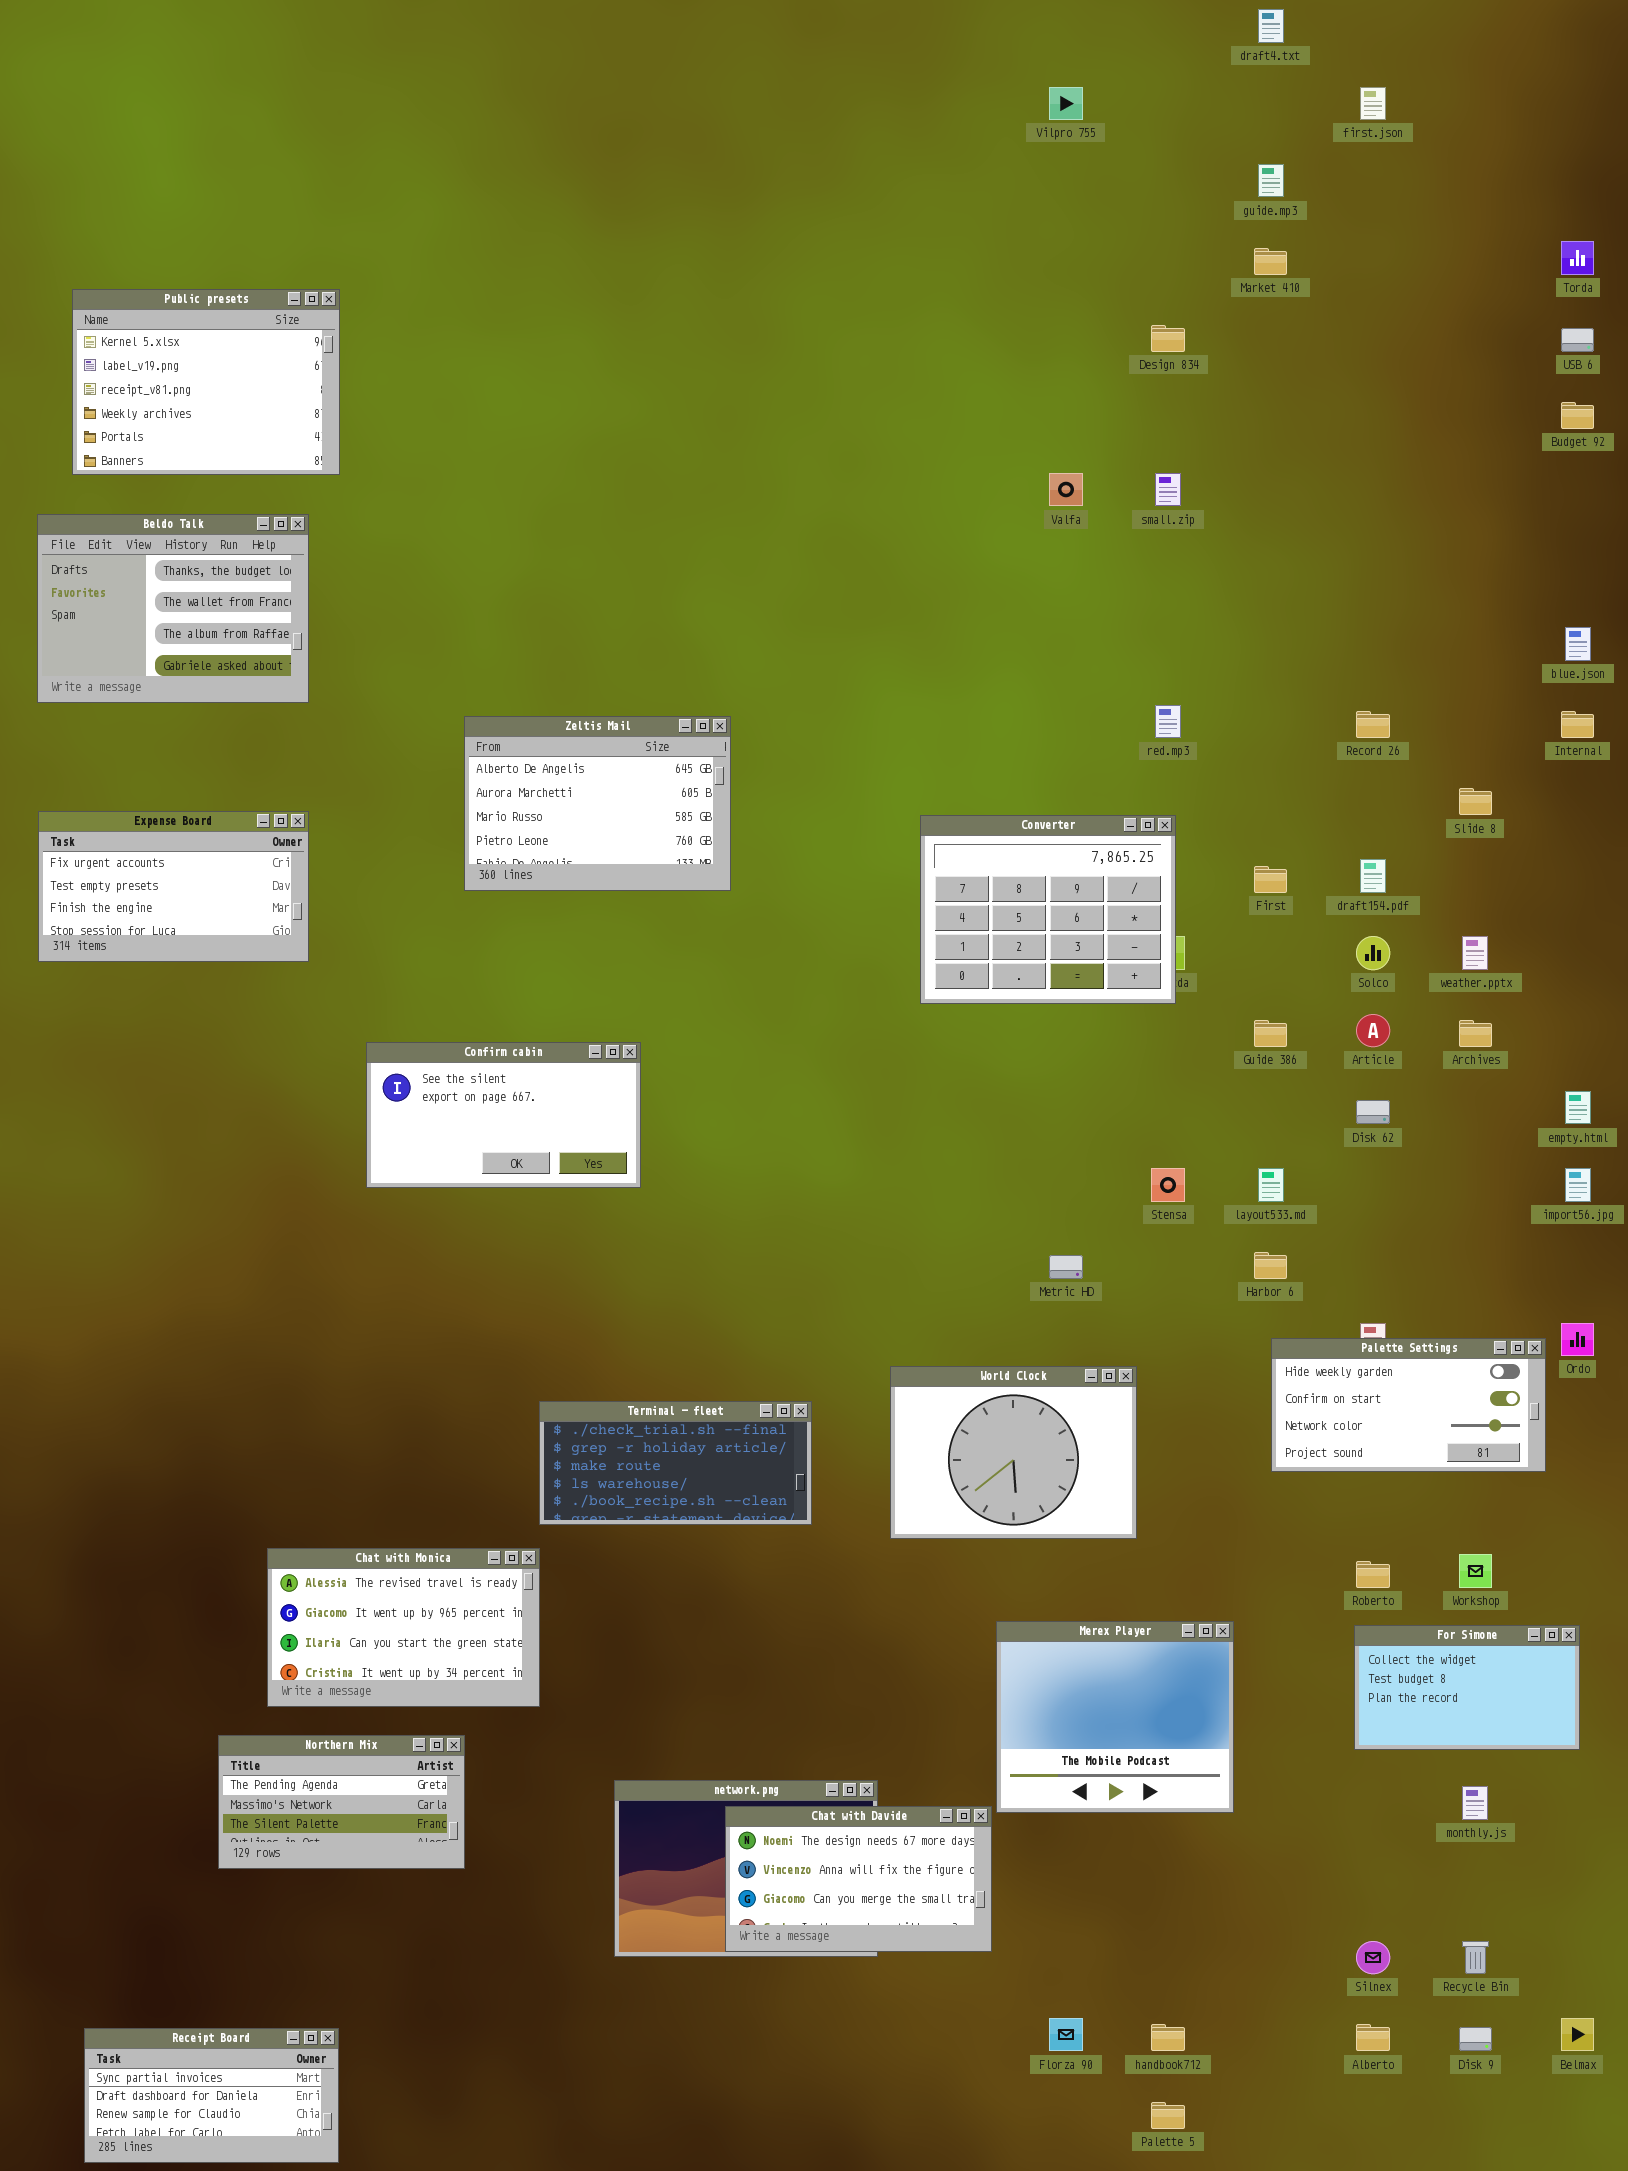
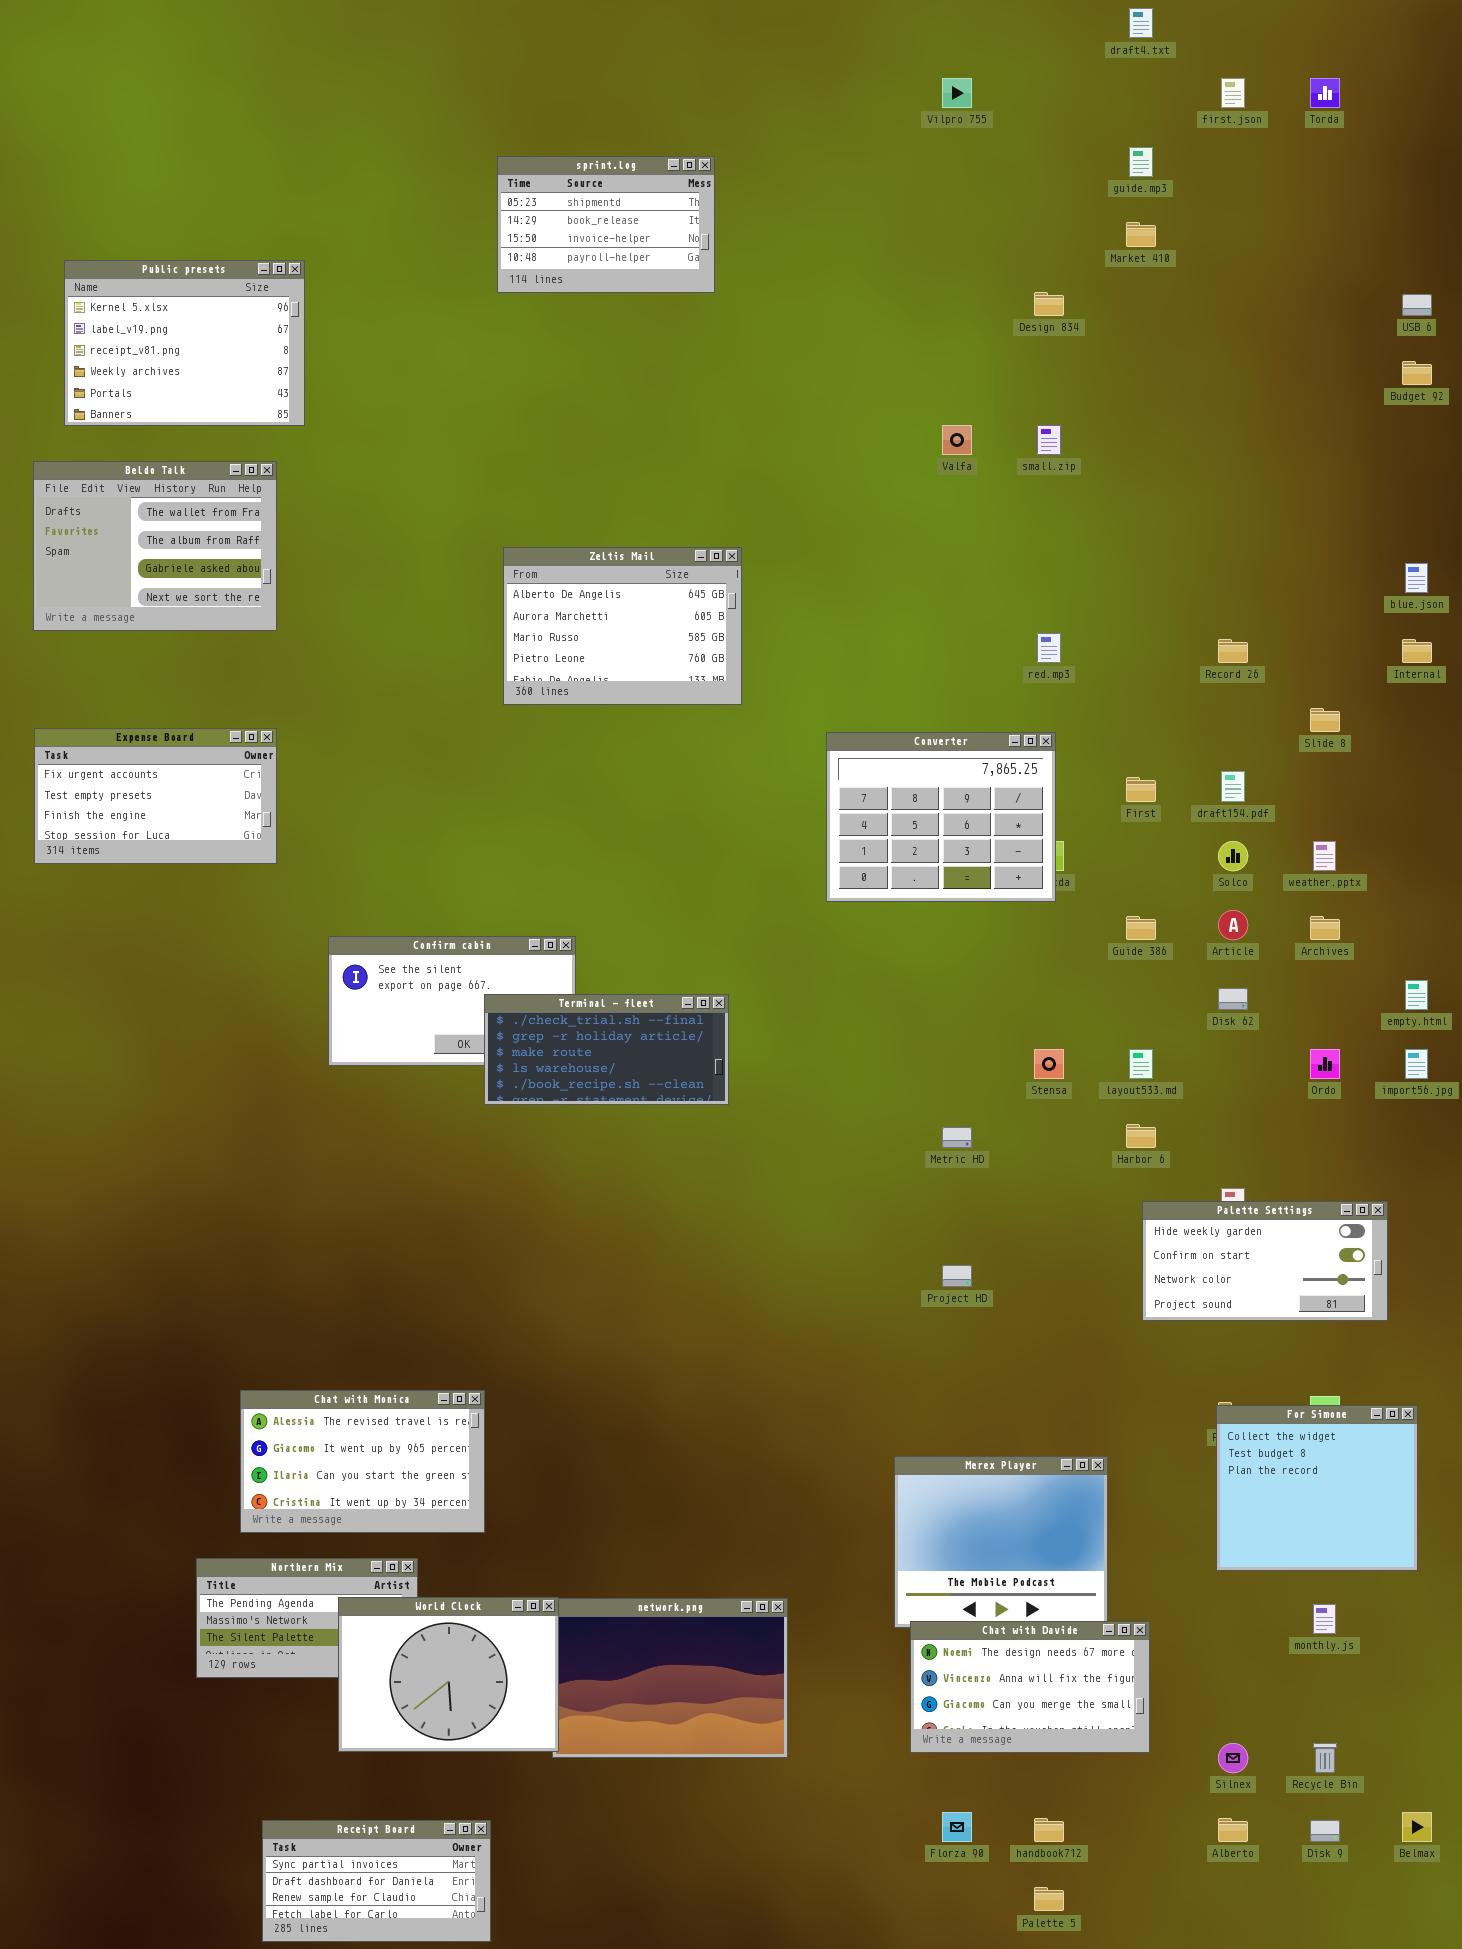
sprint.log: none -> [497,156,715,293], opened
Torda: [1561,241,1594,275] -> [1310,78,1340,108], moved
Beldo Talk: [37,514,309,703] -> [33,461,277,631], scrolled down 1 row
Zeltis Mail: [464,716,731,891] -> [503,547,742,705], moved
Ordo: [1561,1323,1594,1356] -> [1310,1049,1340,1079], moved
World Clock: [890,1366,1137,1539] -> [338,1597,559,1752], moved
Terminal - fleet: [539,1401,812,1525] -> [484,994,729,1105], moved
For Simone: [1354,1625,1580,1750] -> [1216,1405,1418,1571], resized
Chat with Davide: [725,1806,992,1952] -> [910,1621,1150,1753], moved
Receipt Board: [84,2028,339,2163] -> [262,1820,491,1942], moved

